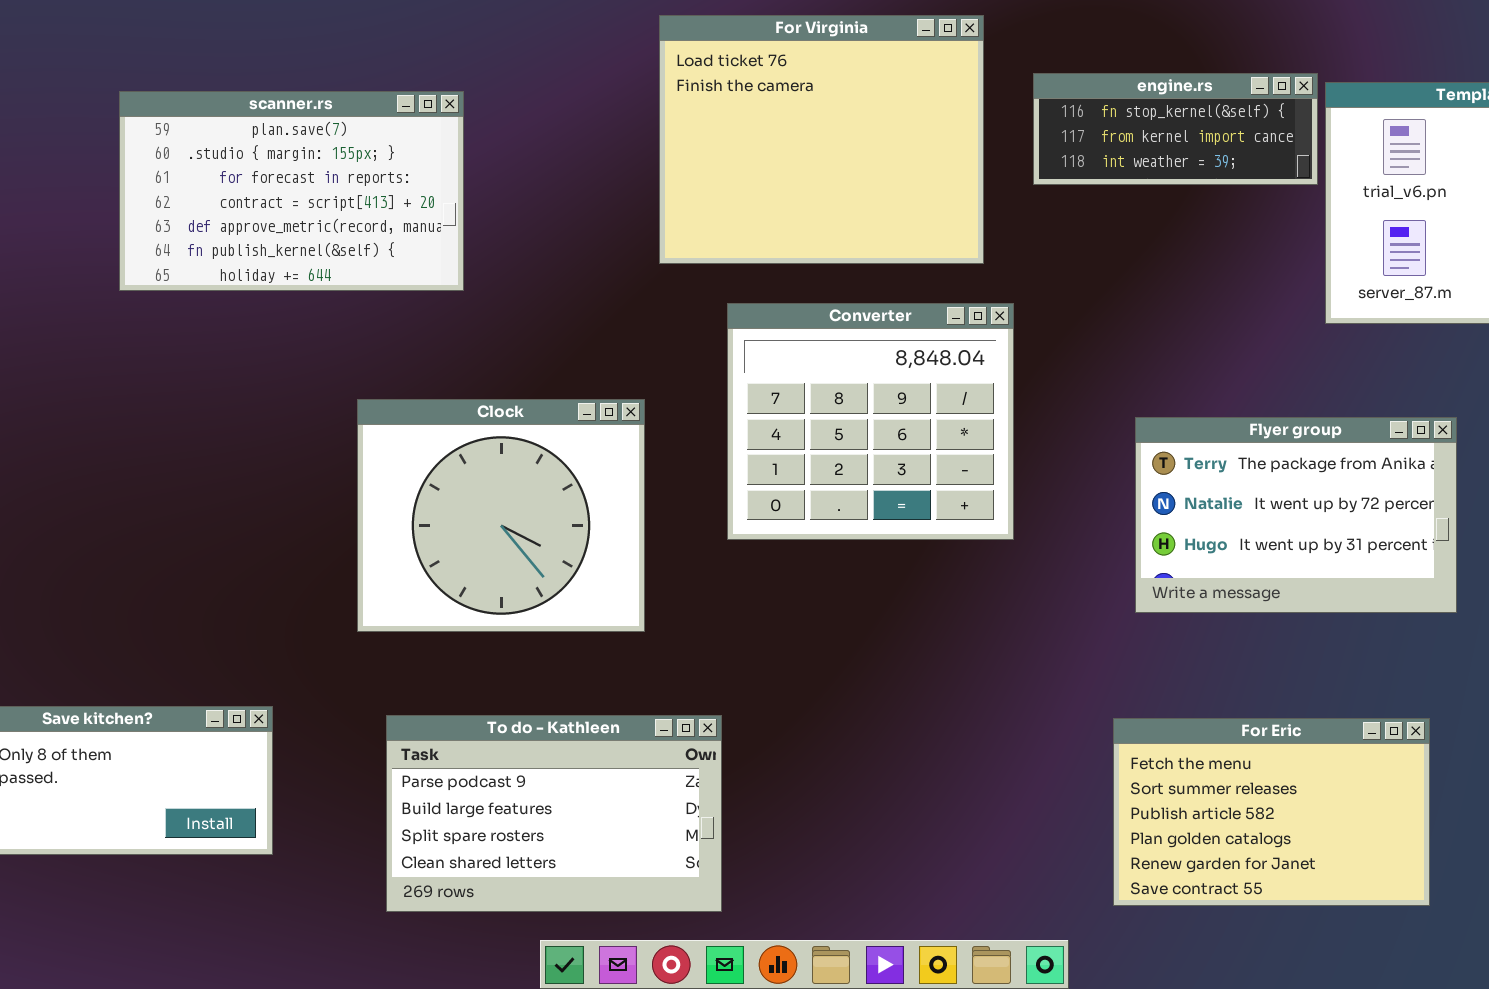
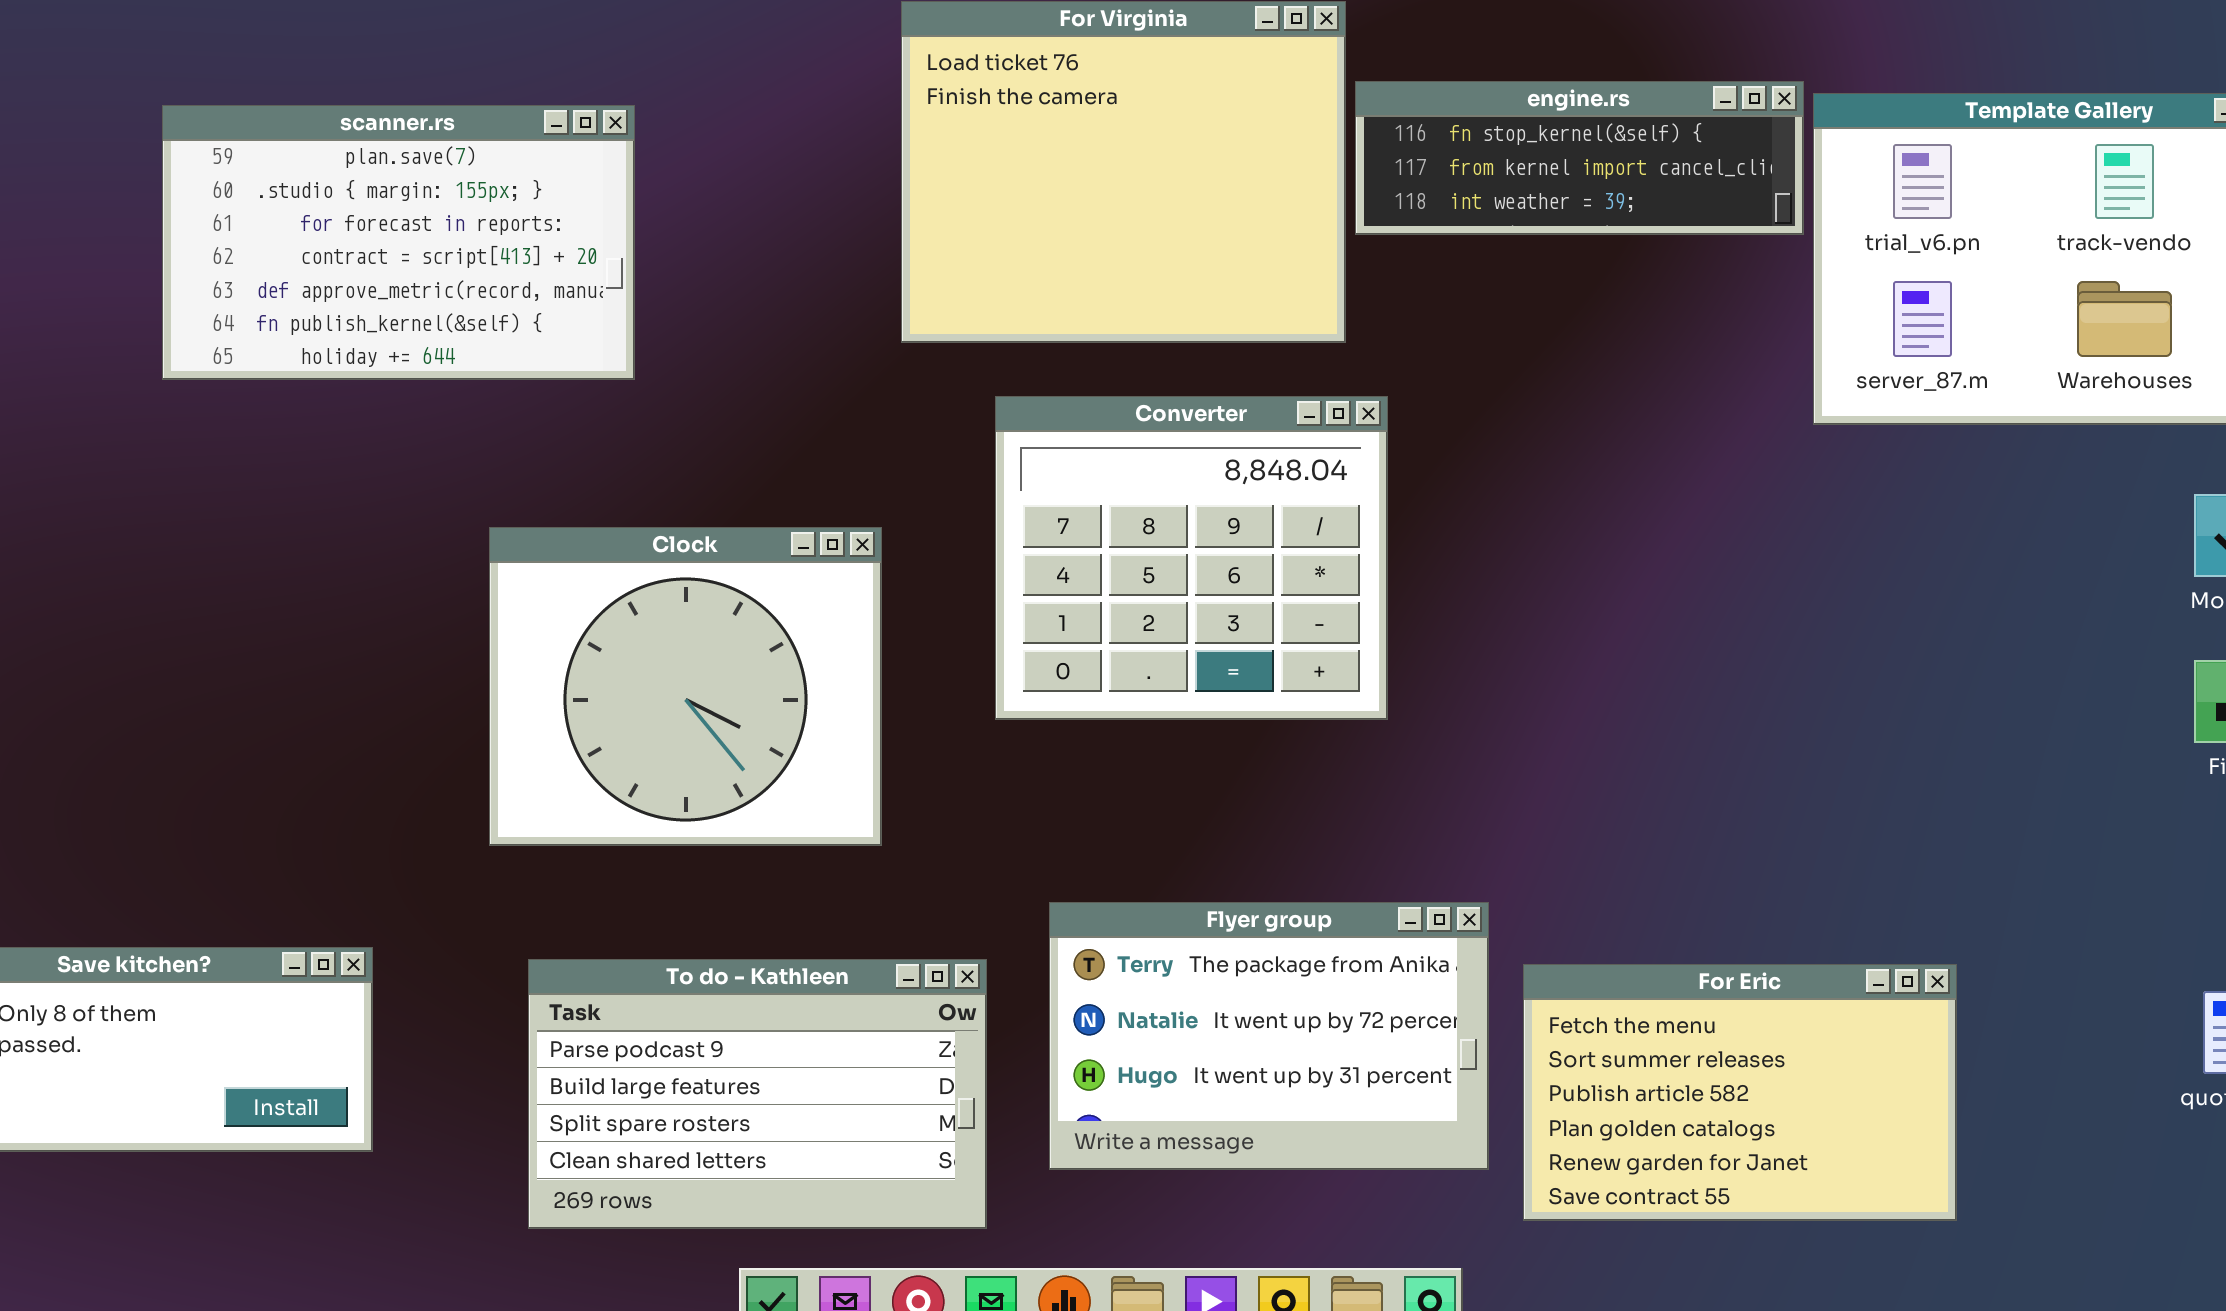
engine.rs: [1033,73,1318,185] -> [1355,81,1804,235], resized
Flyer group: [1135,417,1457,613] -> [1049,902,1489,1170], moved

